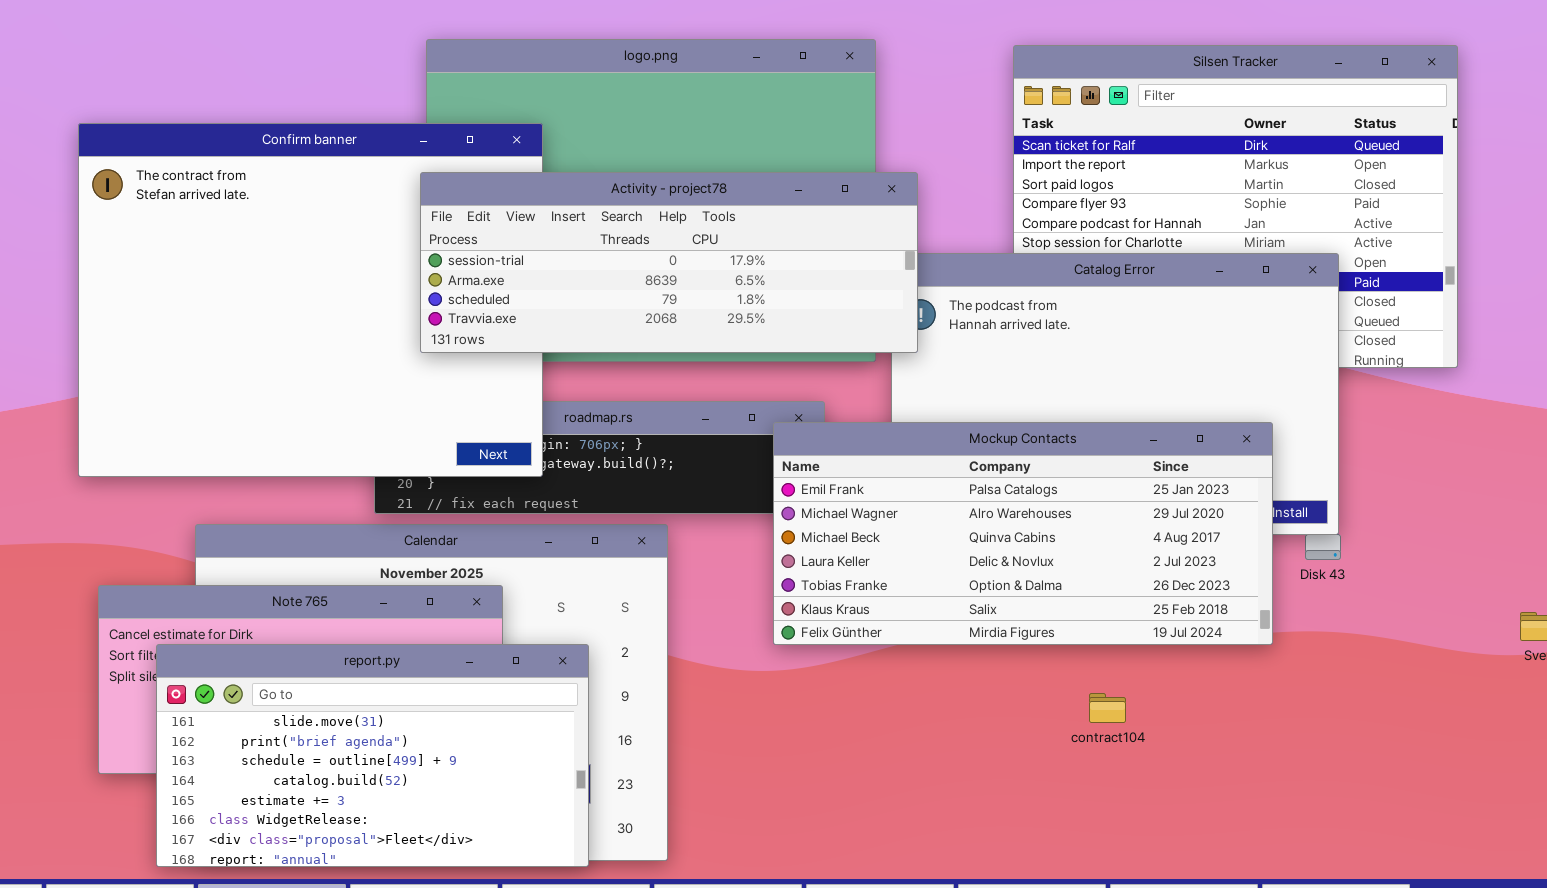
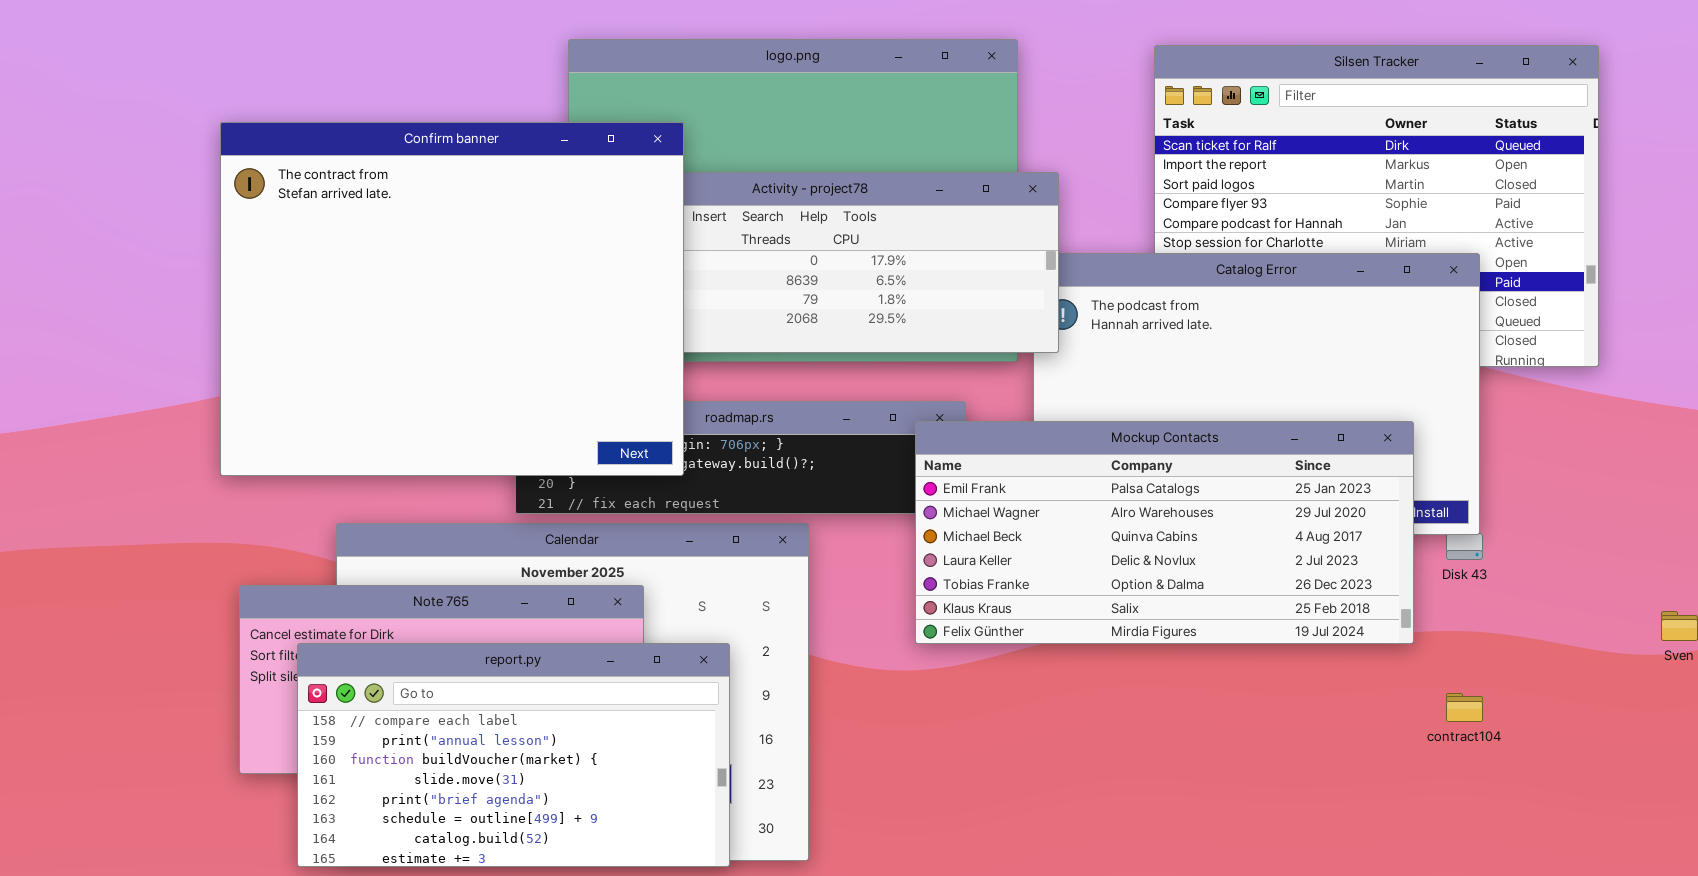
Confirm banner: [78,123,543,477] -> [220,122,684,476], raised
report.py: [156,644,589,867] -> [297,643,730,867], scrolled up 3 rows
contract104: [1089,693,1126,723] -> [1446,693,1483,722], moved

